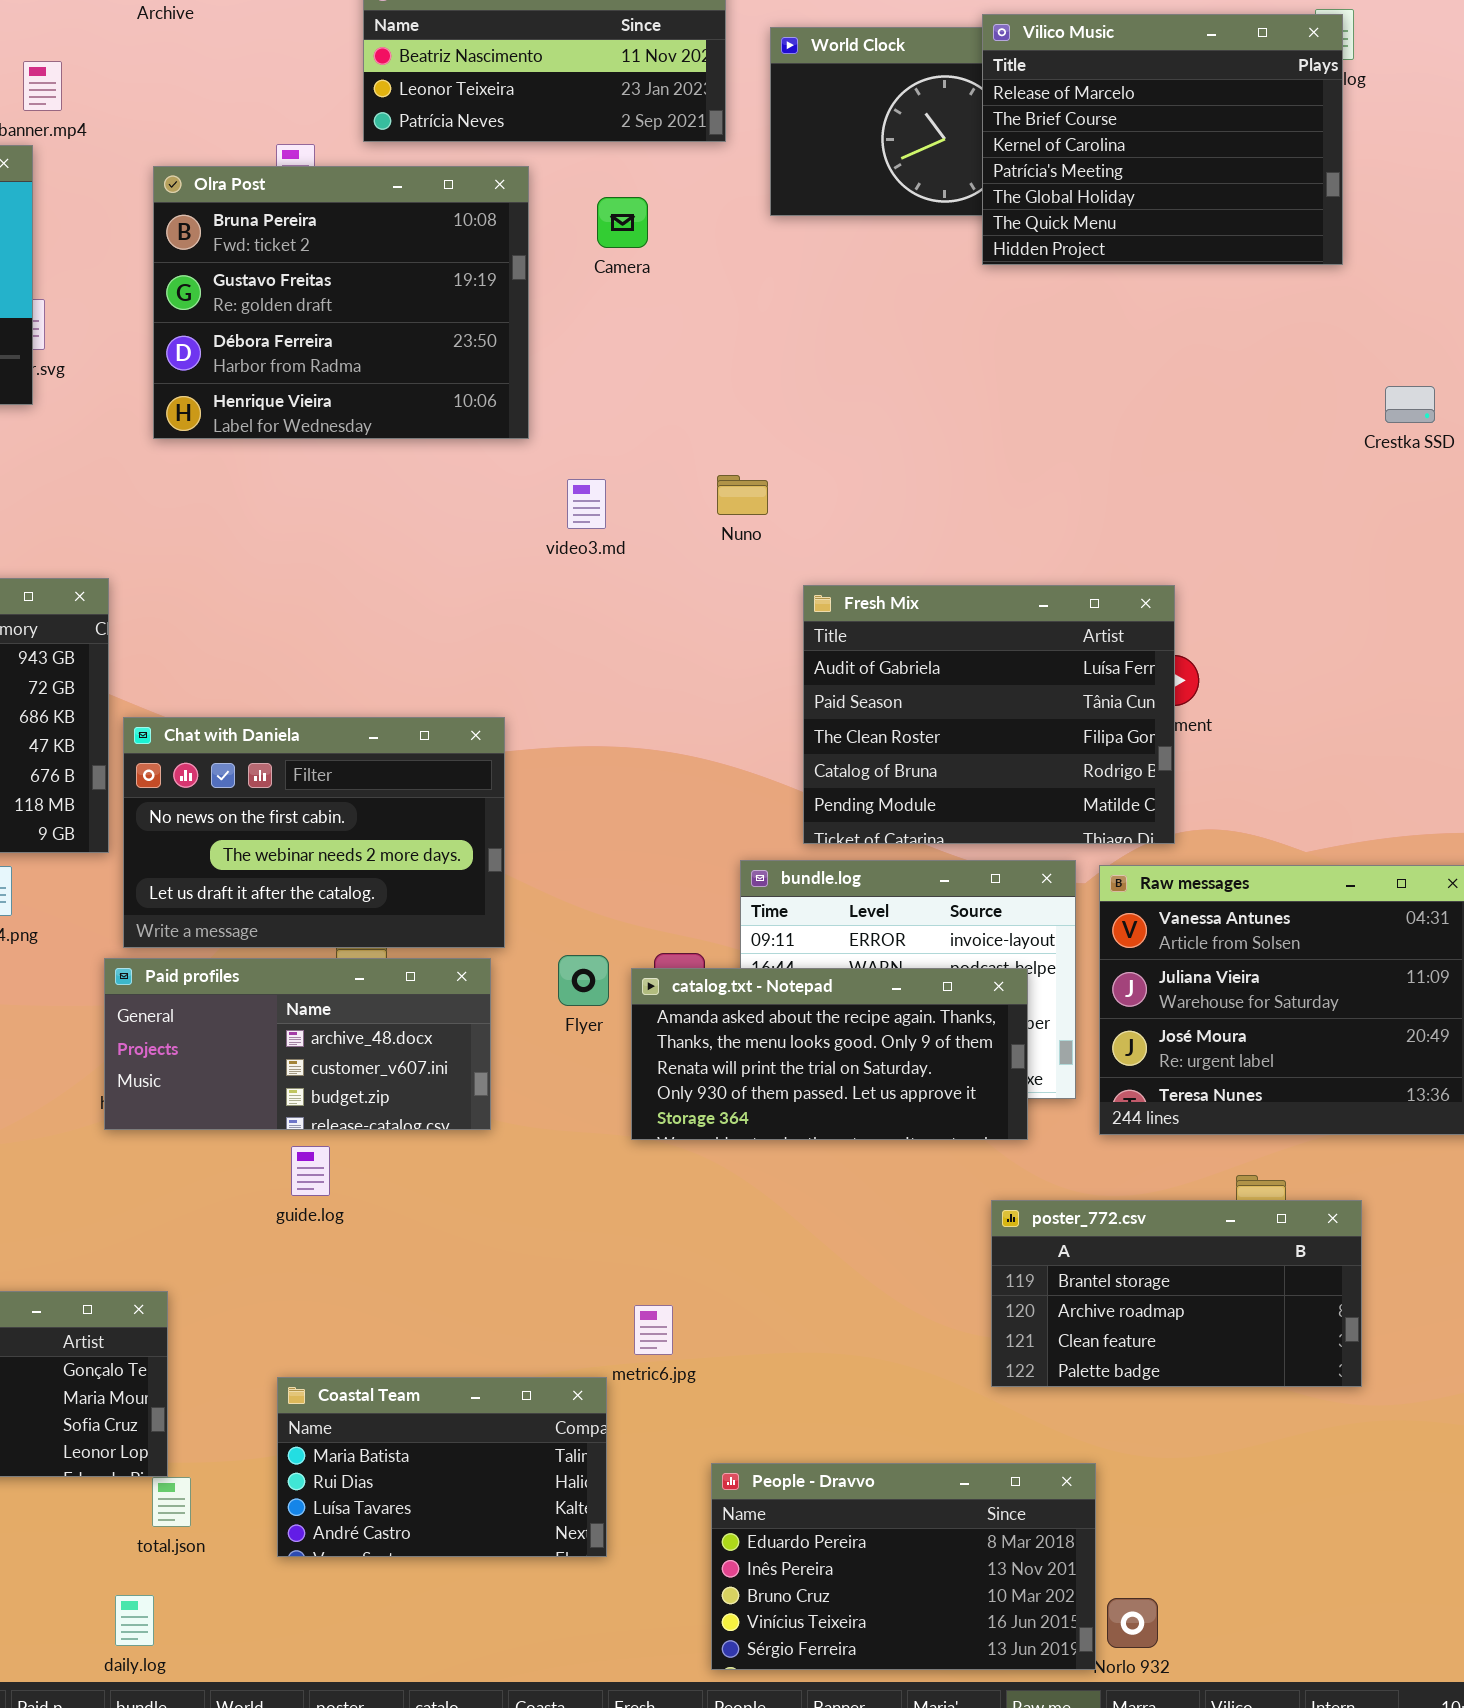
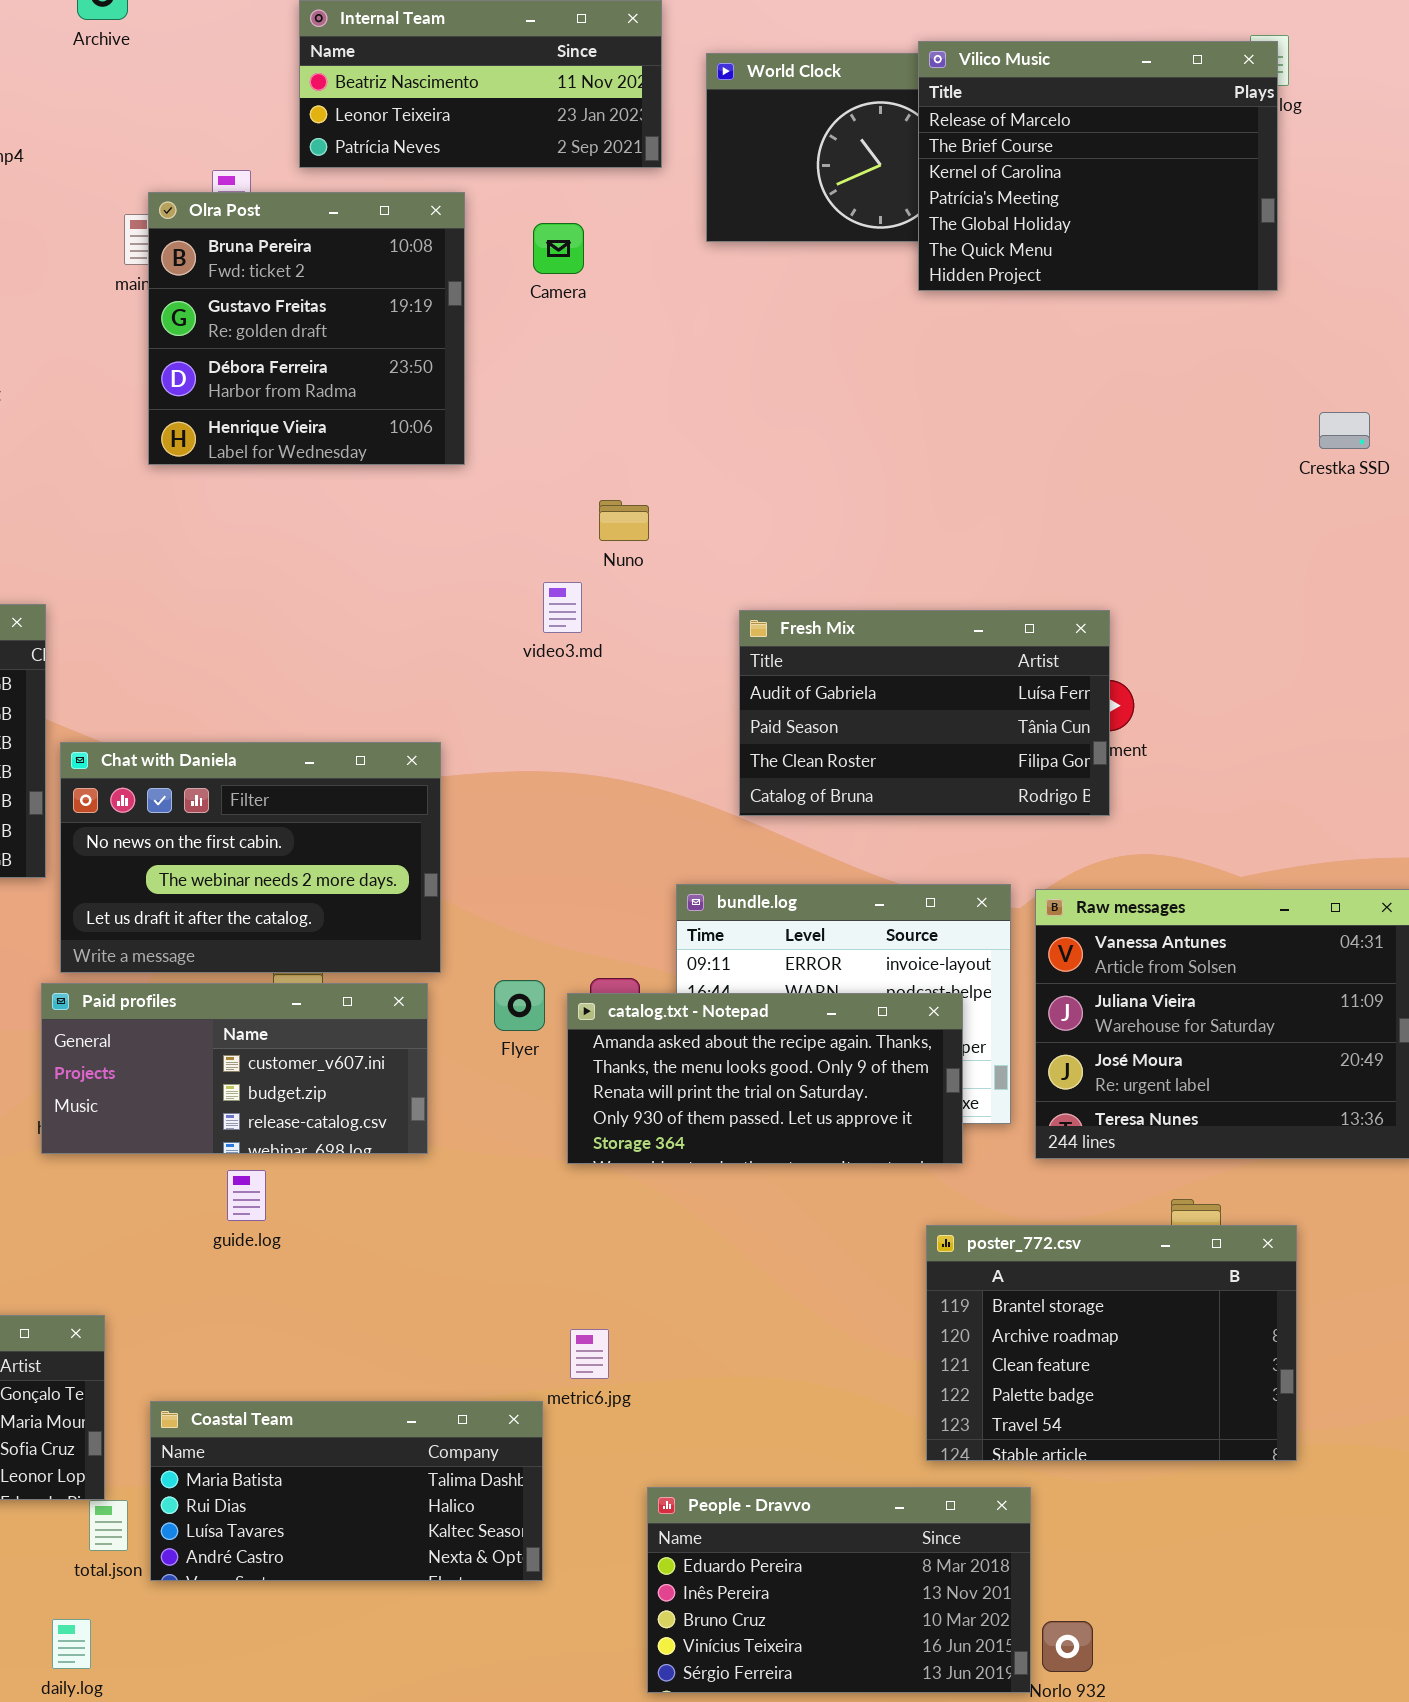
Olra Post: [153,166,529,439] -> [148,192,465,465], resized
Nuno: [717,475,768,515] -> [599,500,649,541], moved
video3.md: [567,479,606,529] -> [543,582,582,633], moved
Fresh Mix: [803,585,1175,844] -> [739,610,1110,816], resized
Paid profiles: [104,958,491,1130] -> [41,983,428,1154], scrolled down 1 row
poster_772.csv: [991,1200,1362,1387] -> [926,1225,1297,1461], resized
Coastal Team: [277,1377,607,1557] -> [150,1401,543,1581], resized

